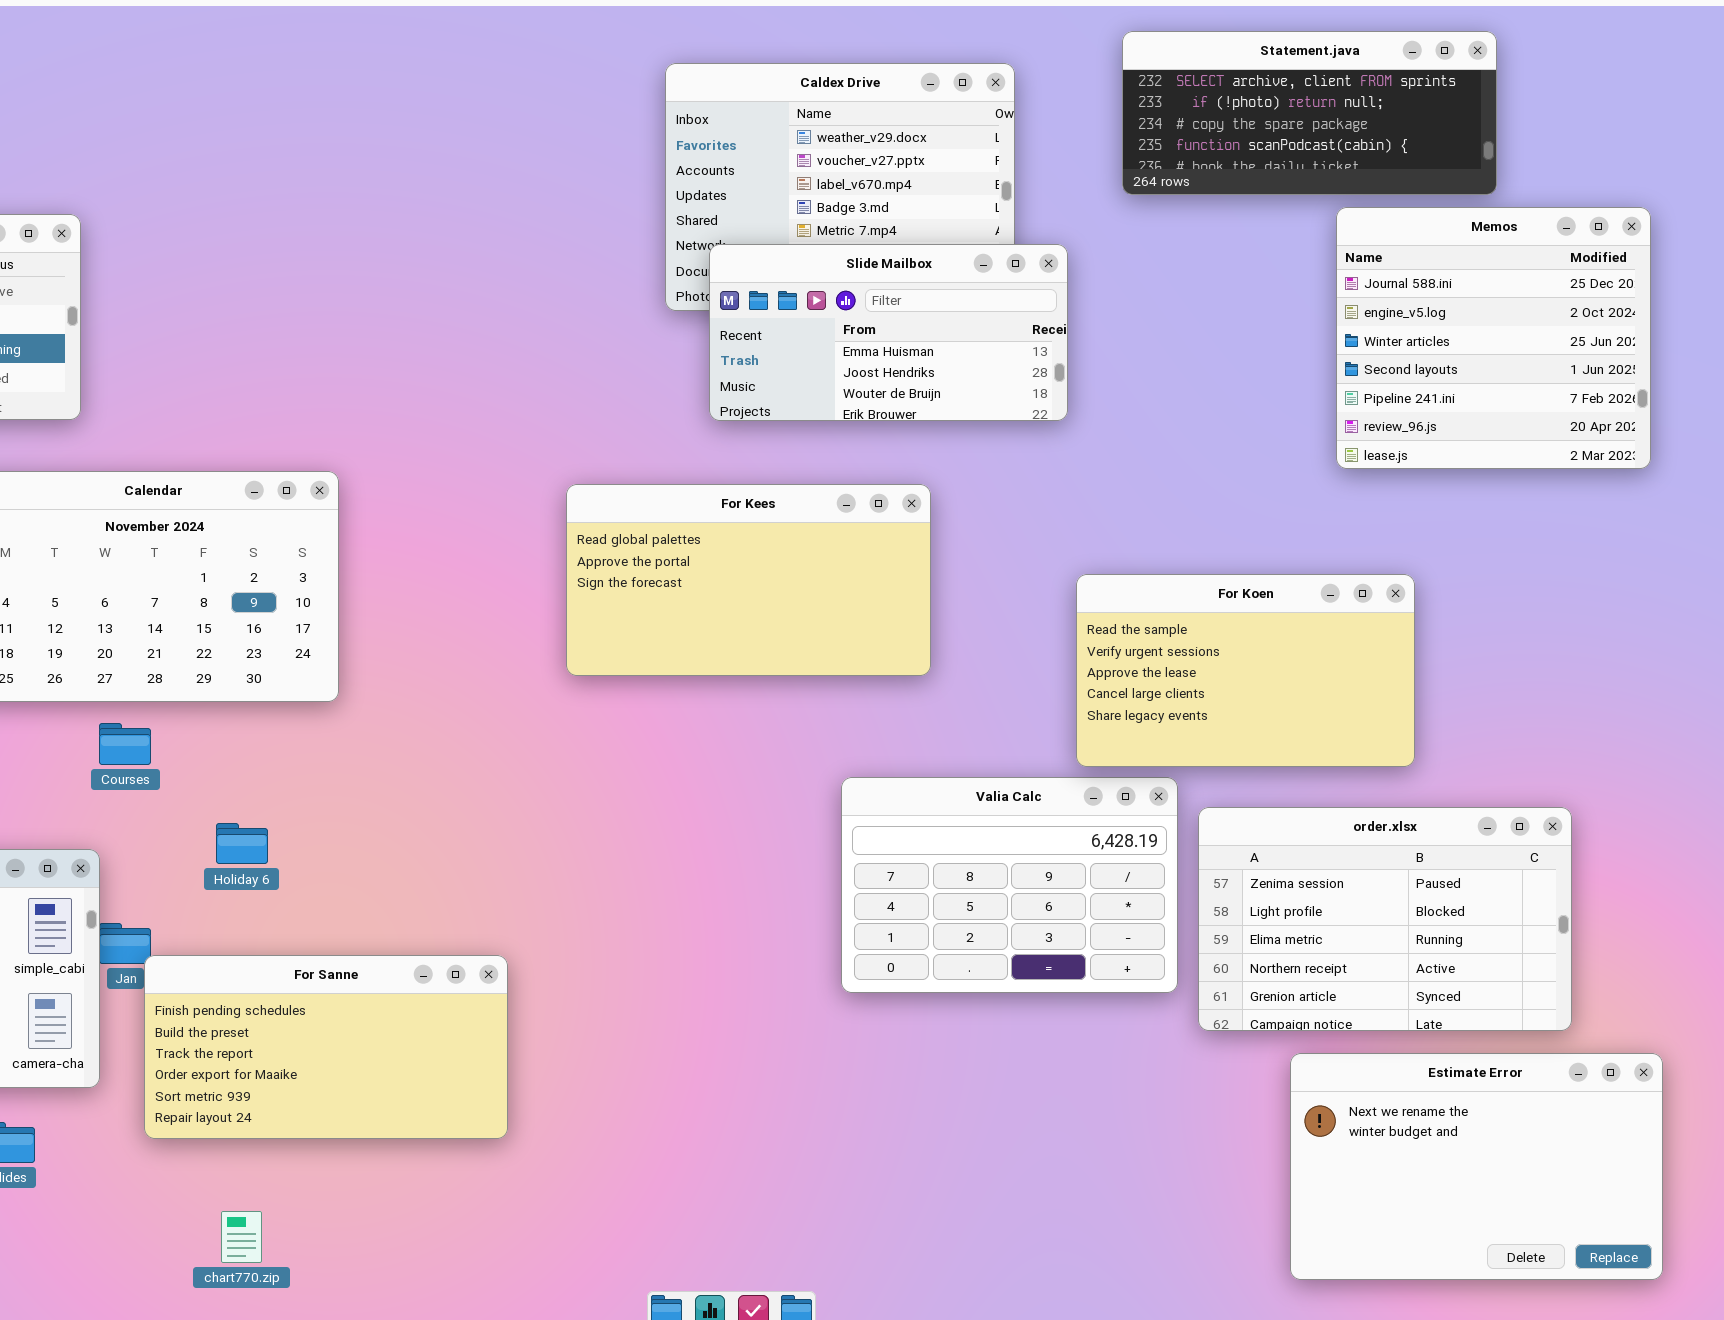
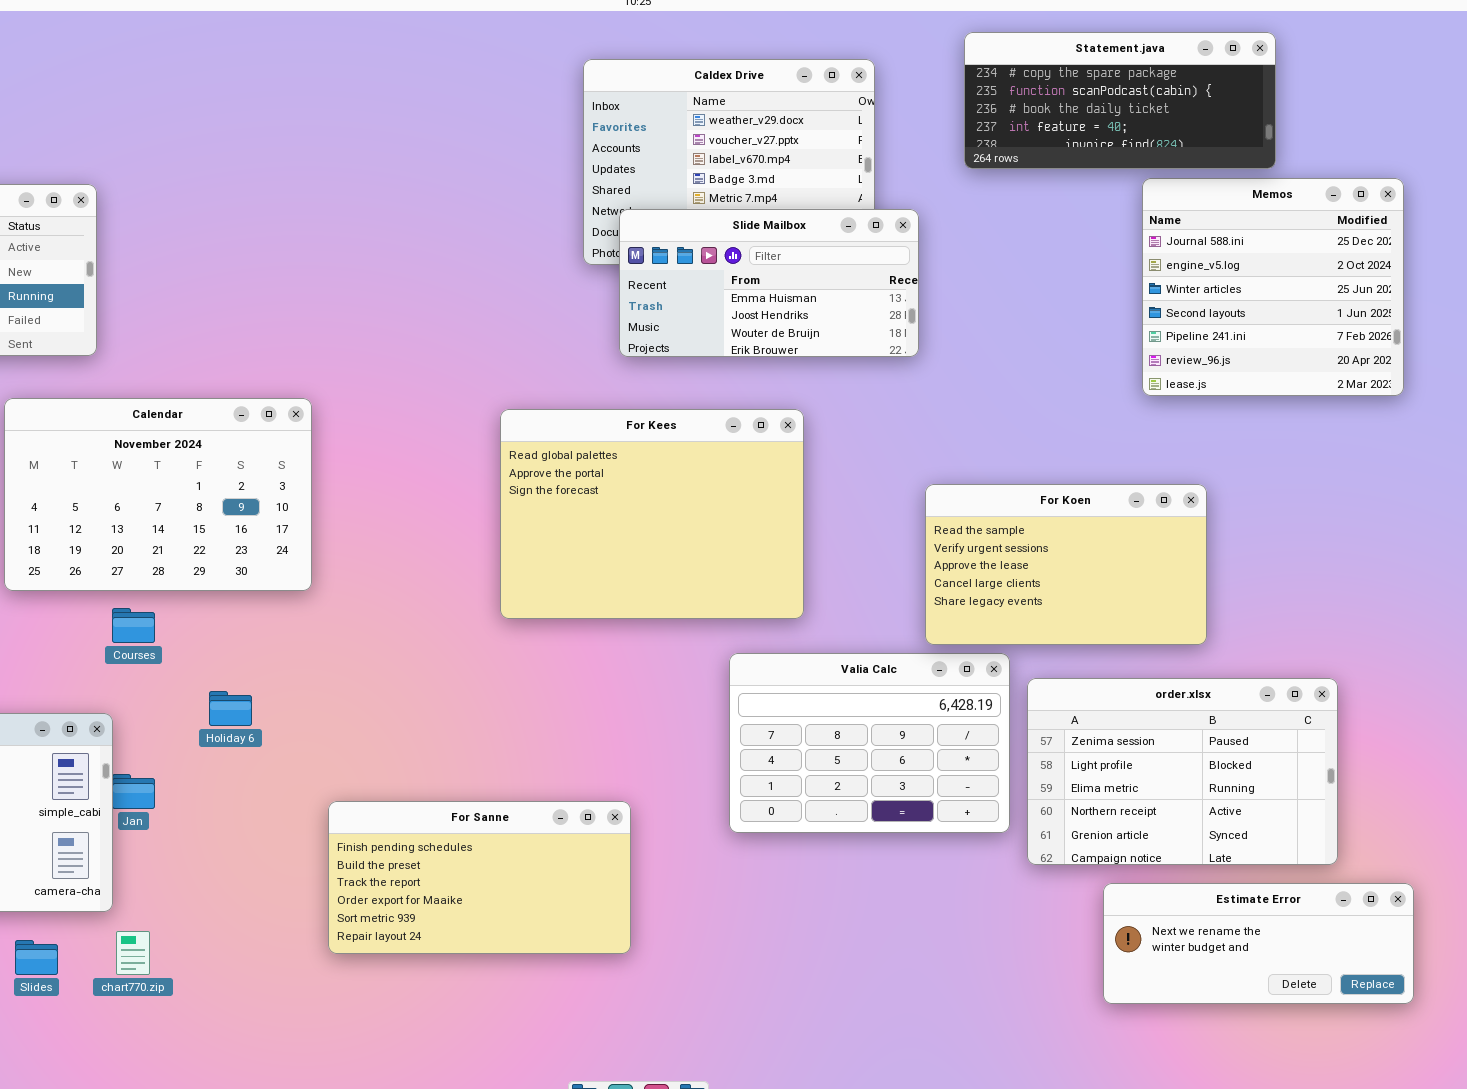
Statement.java: [1122,31,1497,195] -> [964,32,1276,169], scrolled down 2 rows
For Kees: [566,484,931,676] -> [500,409,804,619], resized
For Sanne: [144,955,508,1139] -> [328,801,631,954], moved
Estimate Error: [1290,1053,1663,1280] -> [1103,883,1414,1004], resized
chart770.zip: [221,1211,262,1263] -> [116,931,150,975], moved

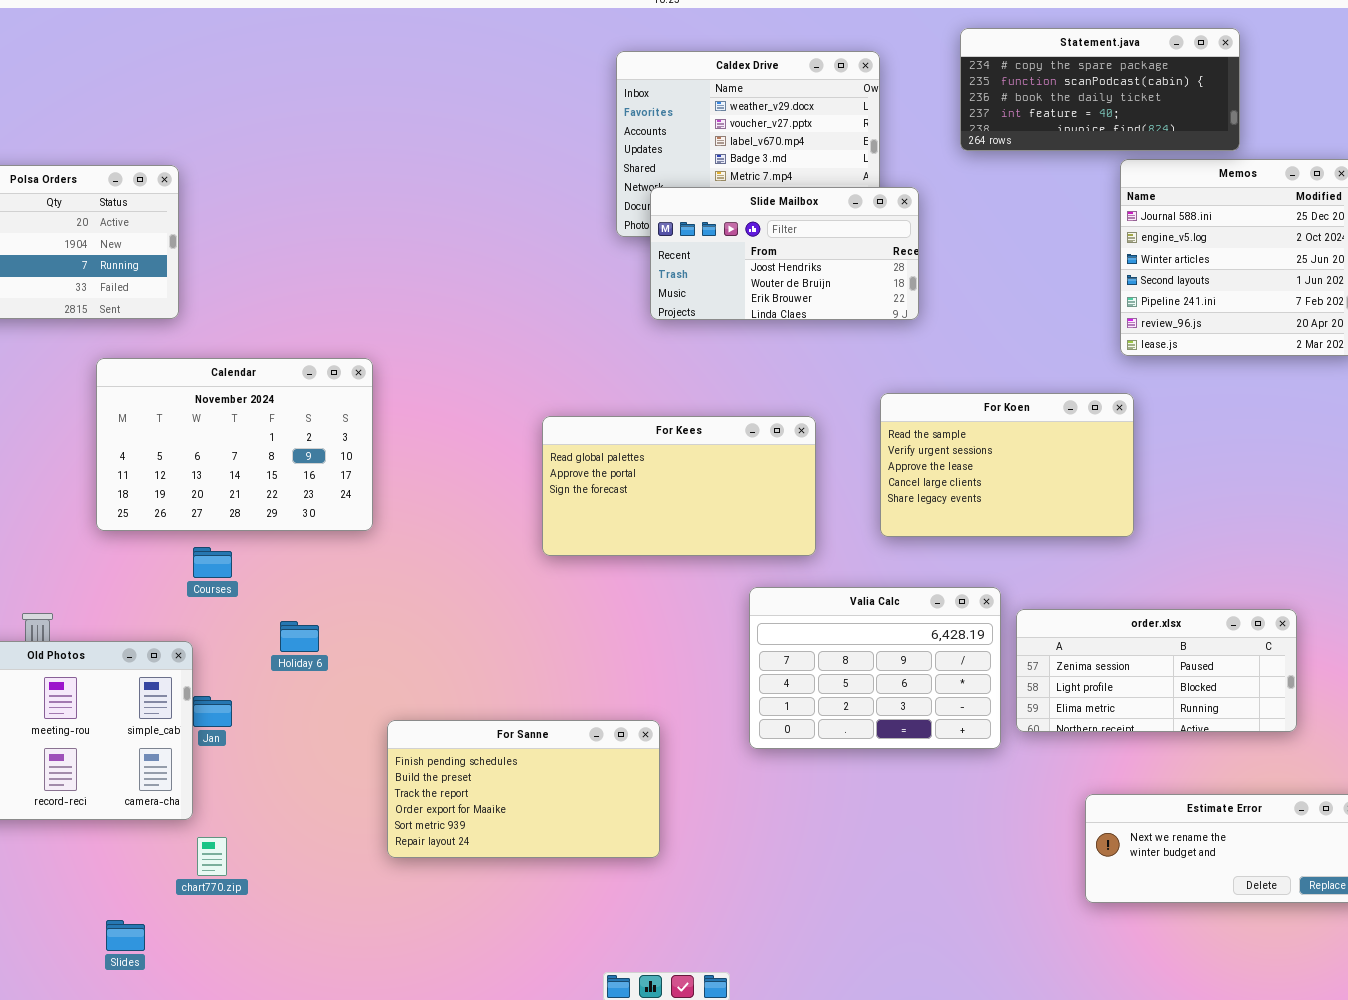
Slide Mailbox: [619,209,919,357] -> [650,187,919,320], scrolled down 1 row
For Kees: [500,409,804,619] -> [542,416,816,556], resized
For Koen: [925,484,1207,645] -> [880,393,1134,537], moved
order.xlsx: [1027,678,1338,865] -> [1016,609,1297,732], resized
Slides: [15,940,58,975] -> [106,920,145,951], moved

